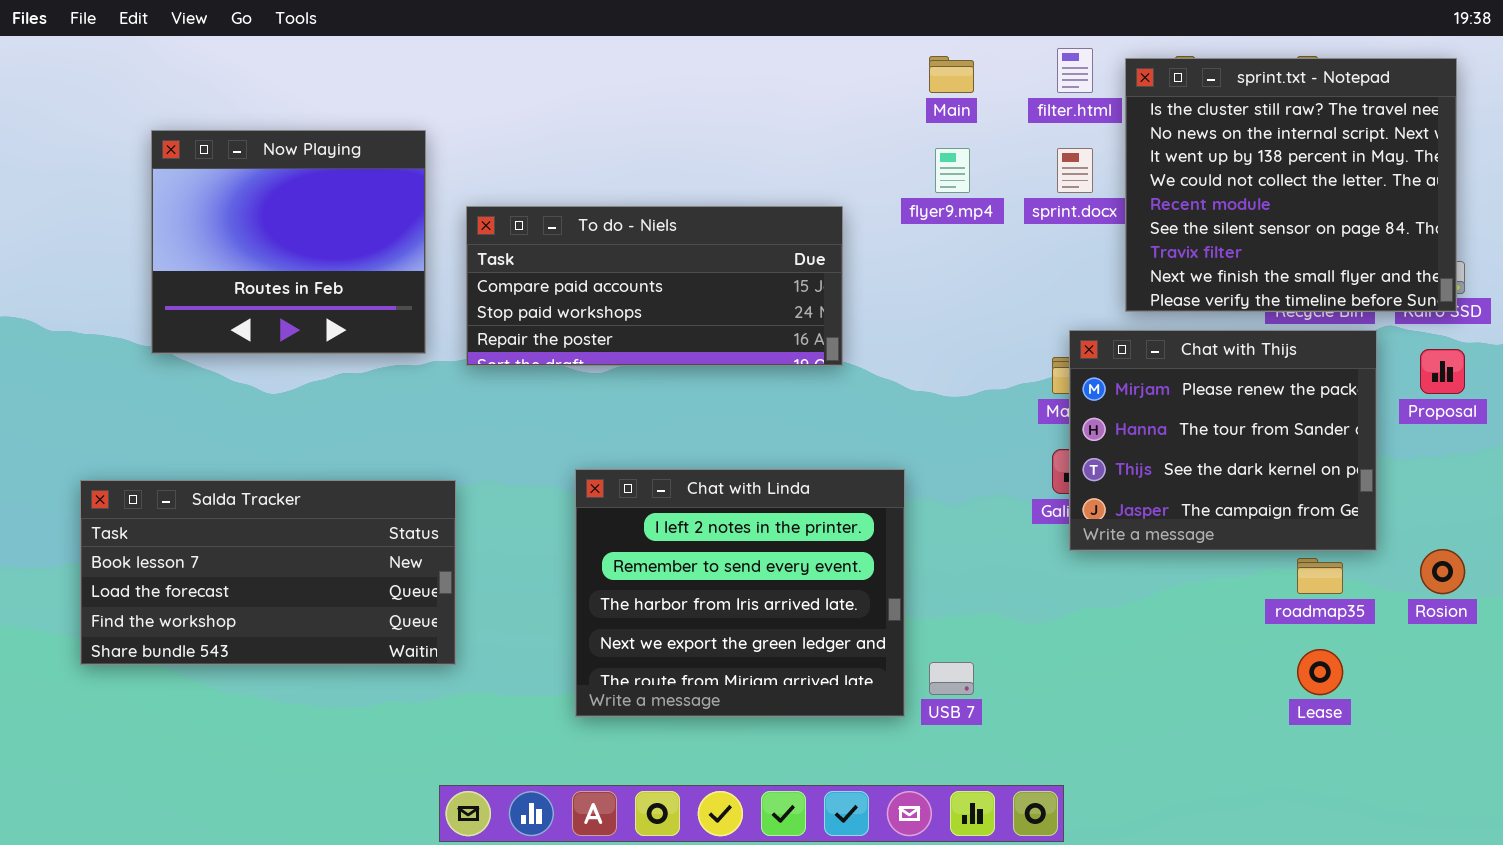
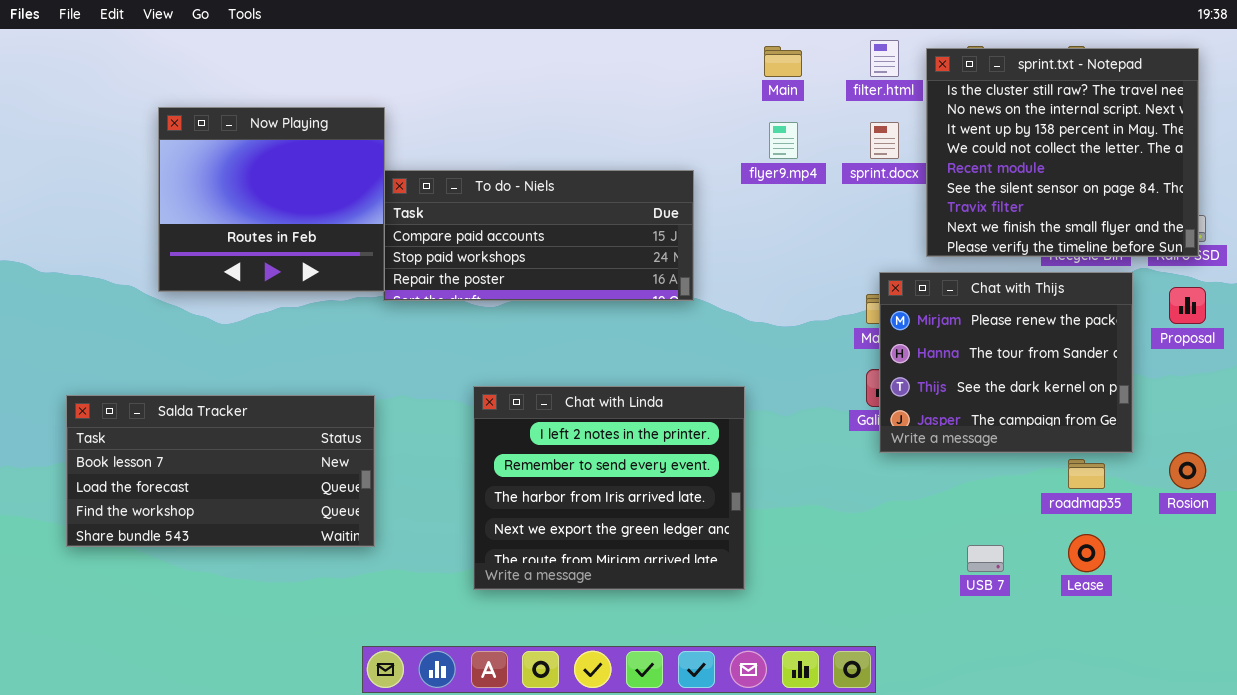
Now Playing: [151,130,426,354] -> [158,107,385,292], moved
USB 7: [929,662,974,695] -> [967,545,1004,572], moved

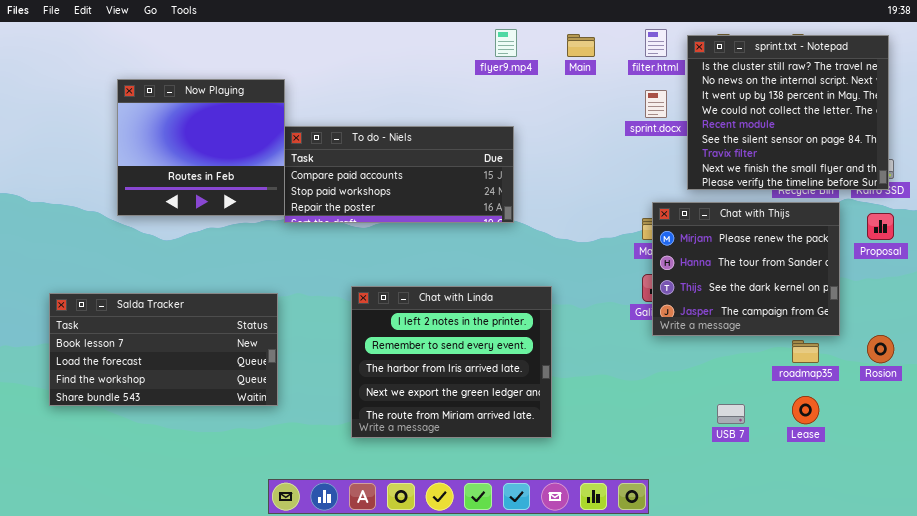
flyer9.mp4: [769,122,798,159] -> [495,29,517,57], moved

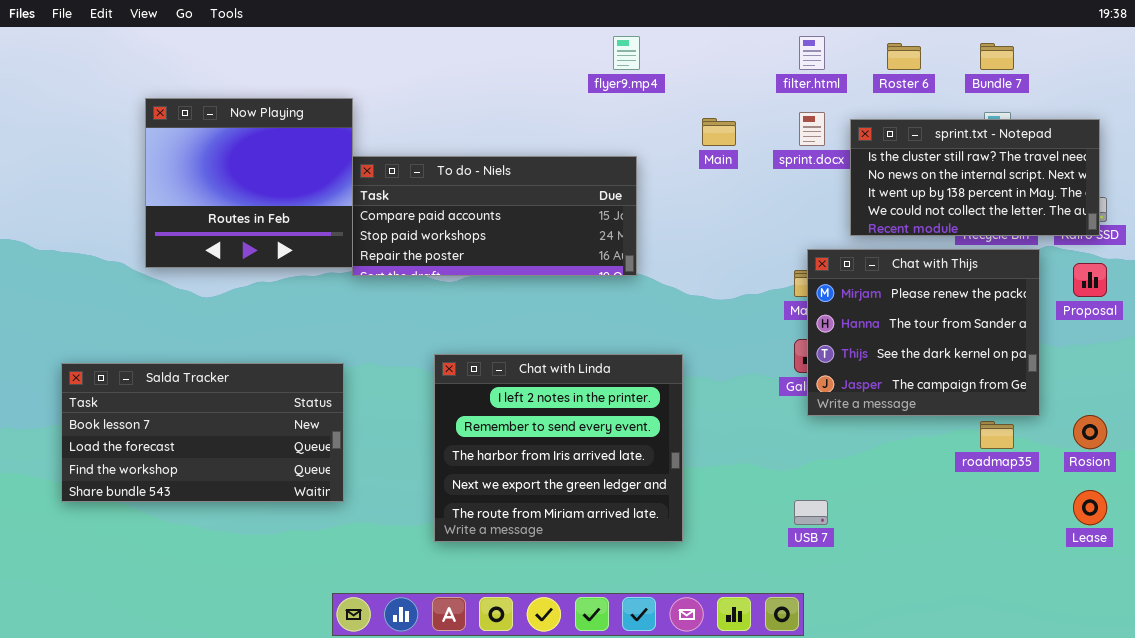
Main: [567,34,595,57] -> [702,118,736,146], moved
sprint.txt - Notepad: [687,35,889,190] -> [850,119,1100,236], resized
Lease: [792,396,819,424] -> [1073,490,1107,525], moved
USB 7: [717,404,745,424] -> [794,500,828,525], moved

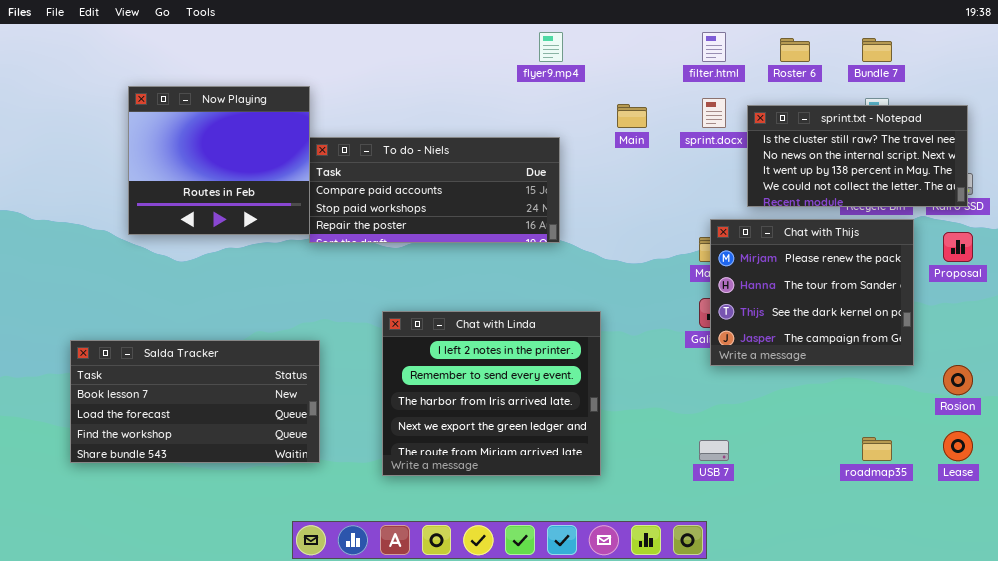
Salda Tracker: [61,363,344,502] -> [70,340,320,463], moved
roadmap35: [980,421,1014,449] -> [862,437,892,461], moved

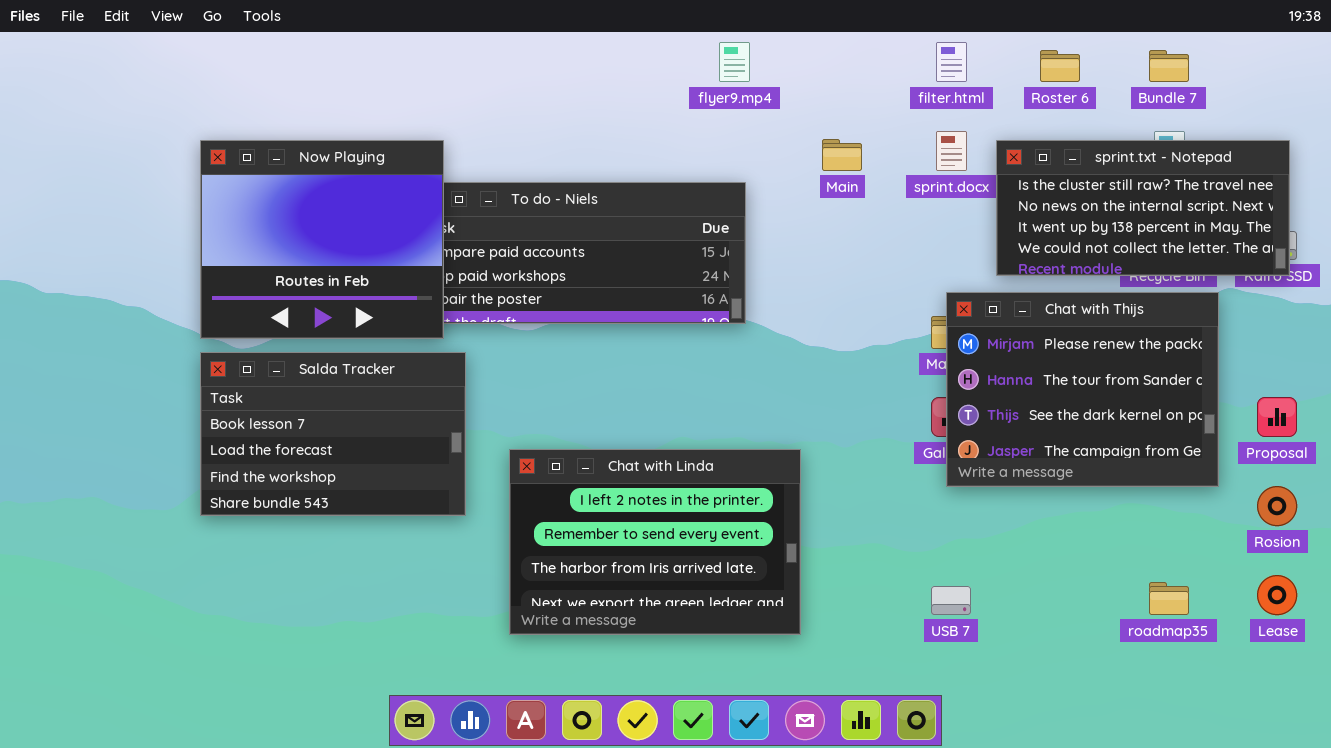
Now Playing: [128,86,310,235] -> [200,140,444,339], moved
Proposal: [943,232,973,262] -> [1257,397,1297,437], moved
Chat with Linda: [382,311,601,476] -> [509,449,801,635], resized
Salda Tracker: [70,340,320,463] -> [200,352,466,516], moved, resized

